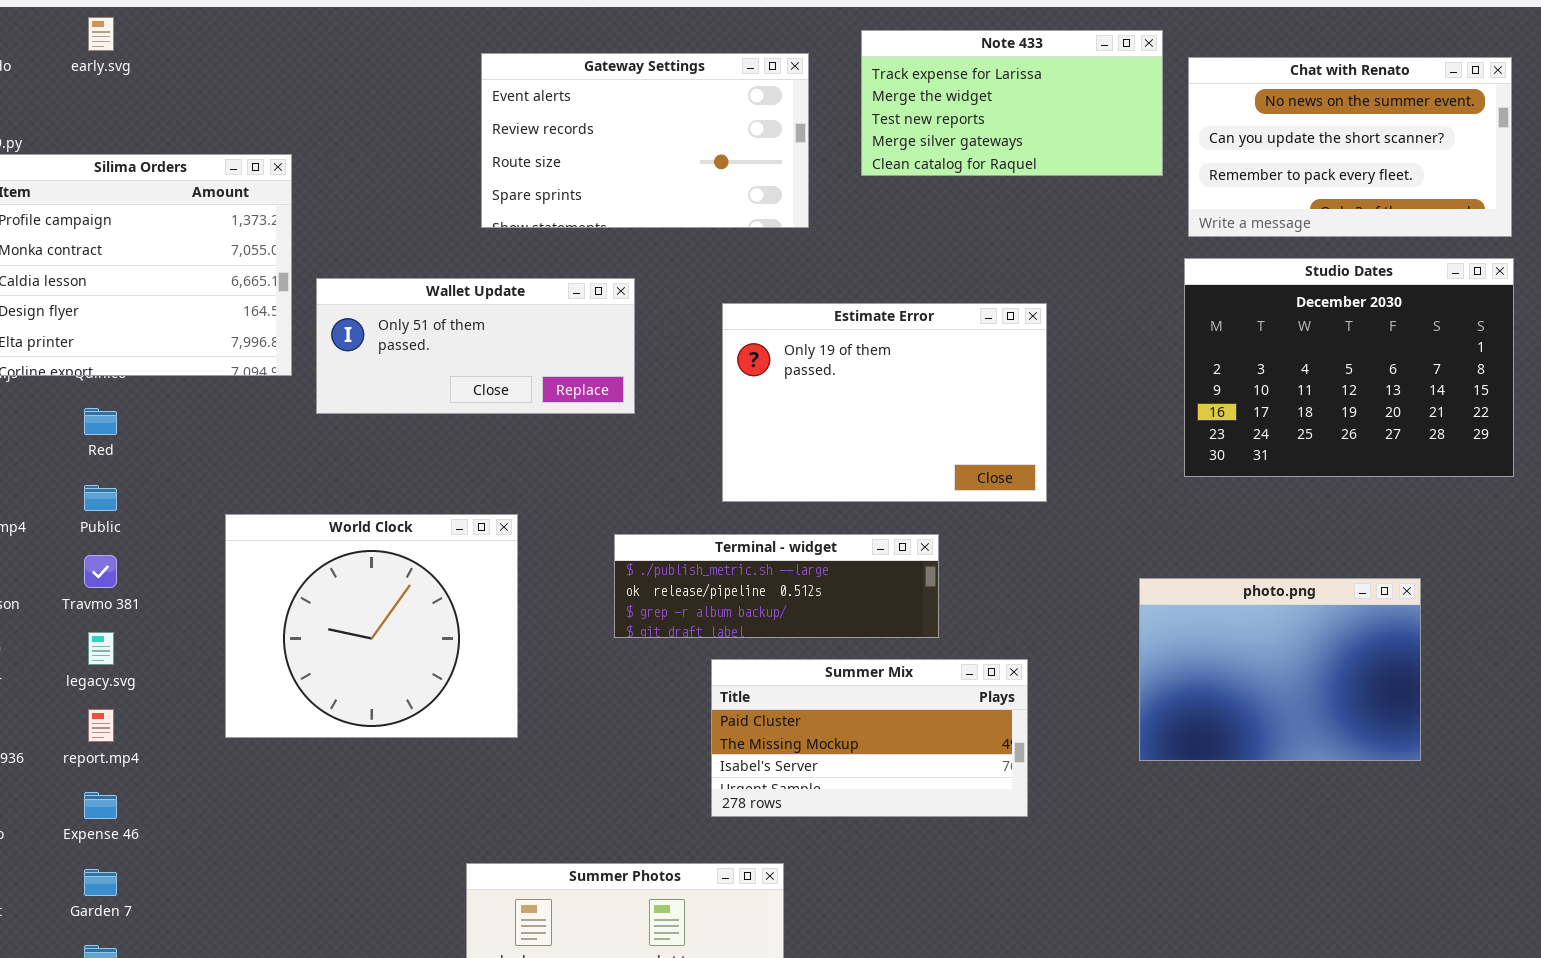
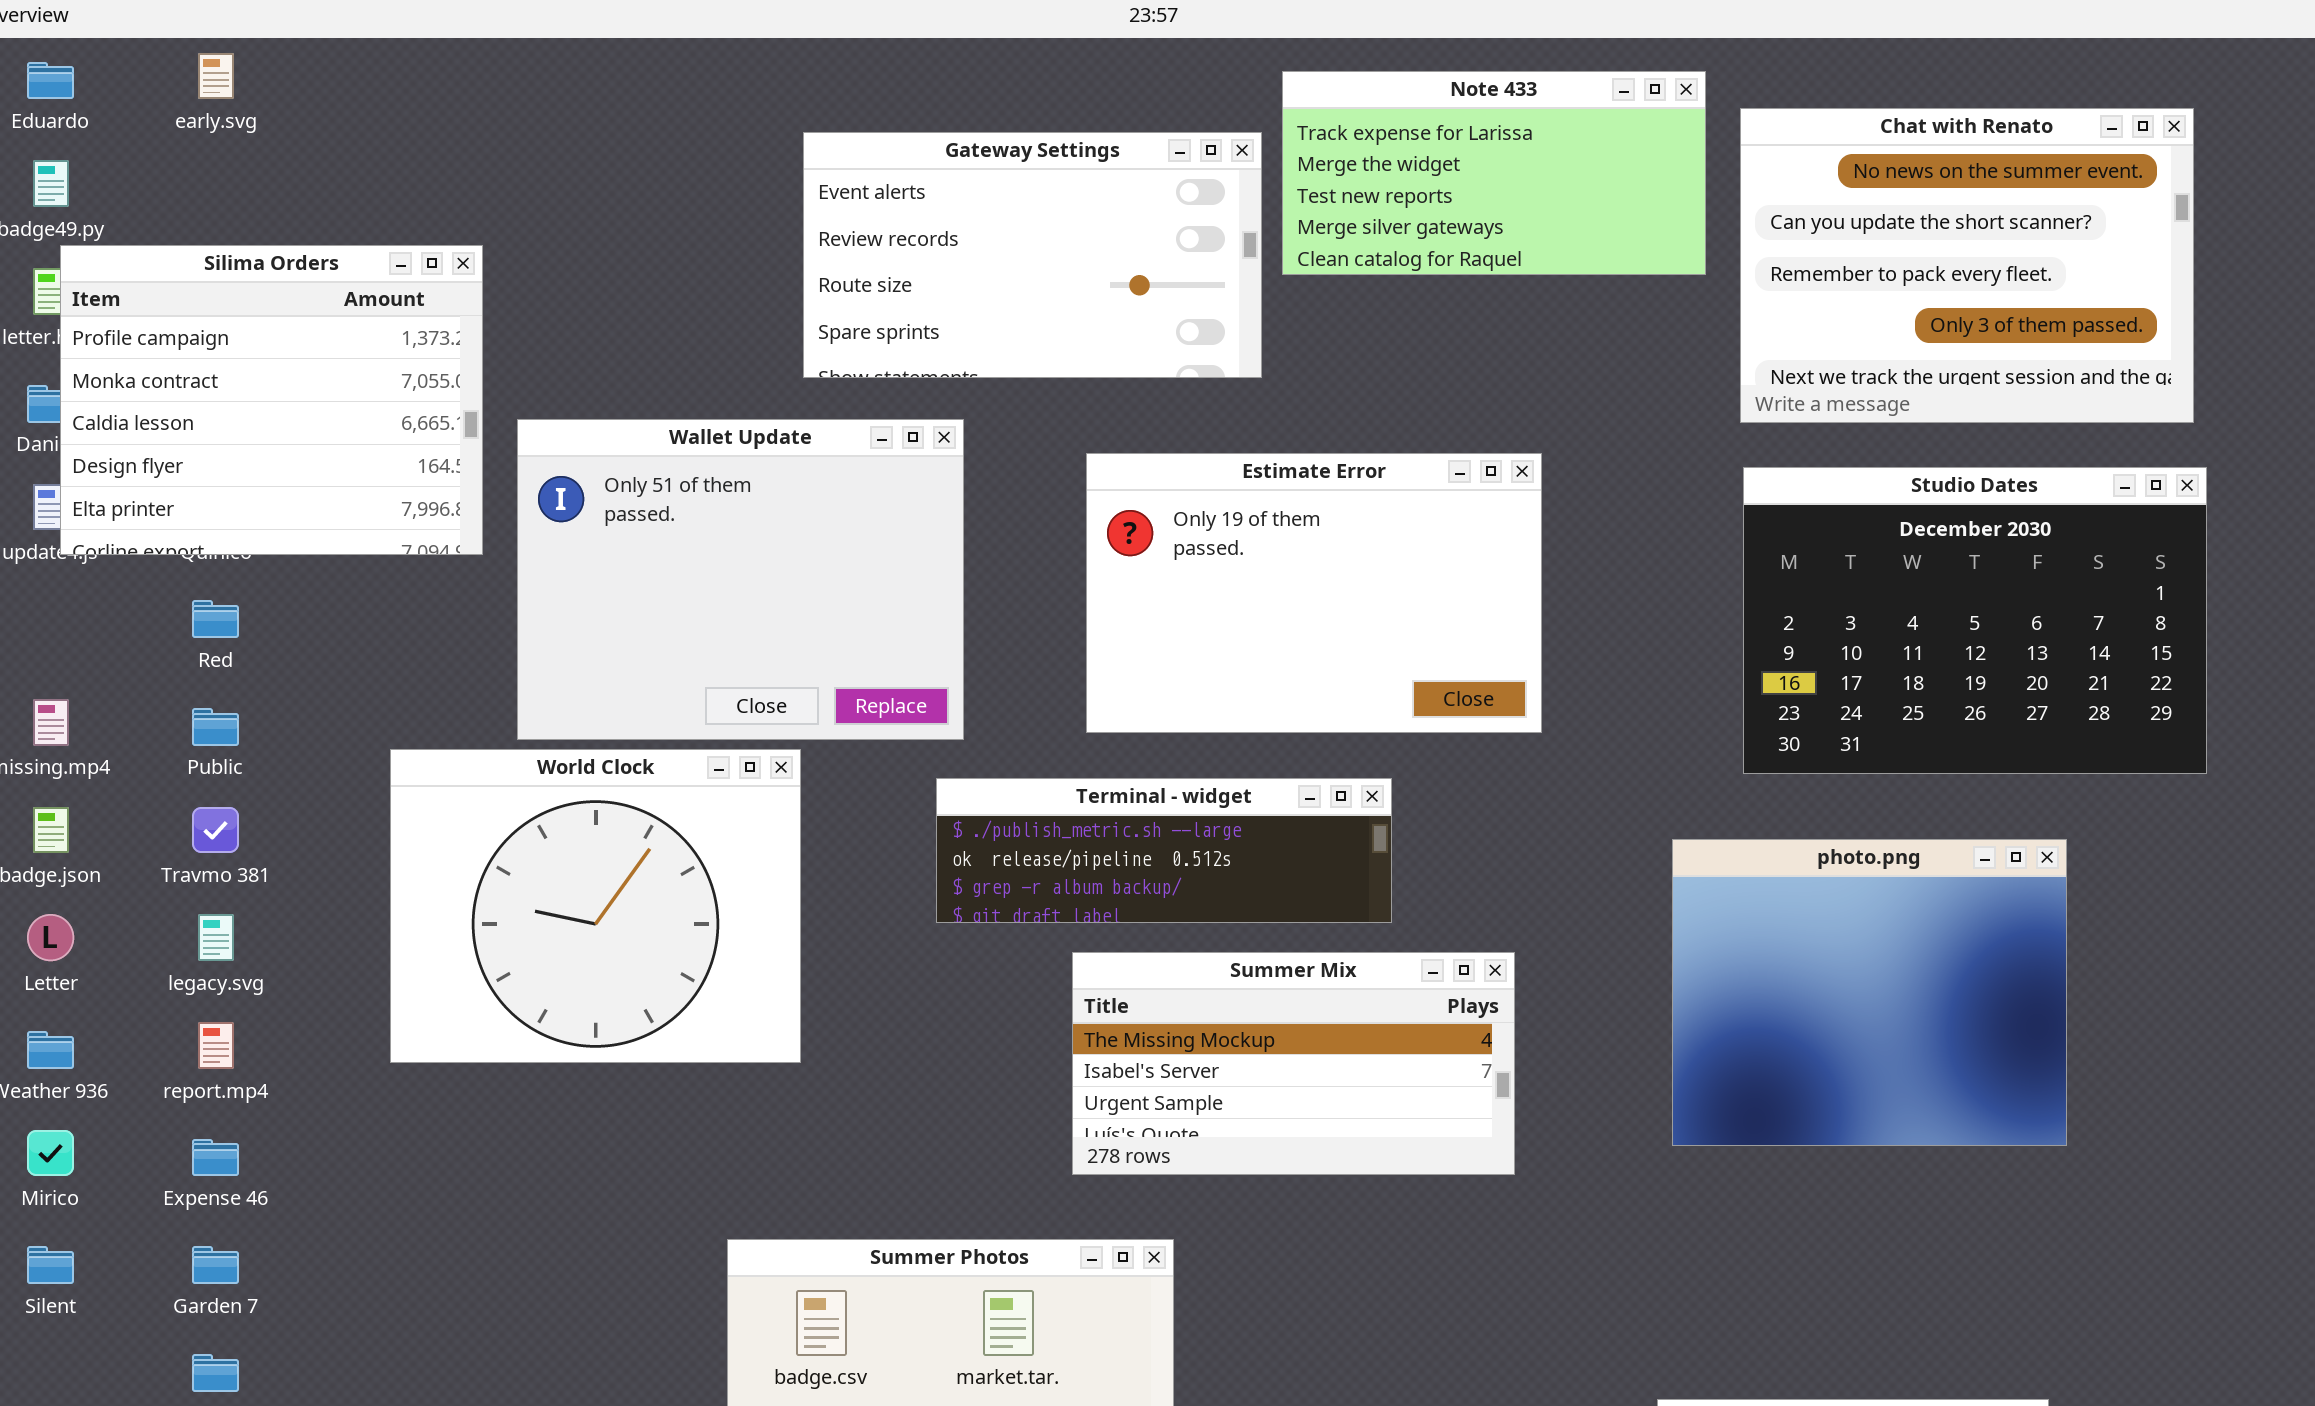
Gateway Settings: [481,53,809,228] -> [803,132,1262,378], moved
Chat with Renato: [1188,57,1512,237] -> [1740,108,2194,423], resized
Studio Dates: [1184,258,1514,477] -> [1743,467,2207,774], moved
Wallet Update: [316,278,635,414] -> [517,419,964,740], resized
photo.png: [1139,578,1421,761] -> [1672,839,2067,1146], resized
Summer Mix: [711,659,1028,817] -> [1072,952,1515,1175], scrolled down 1 row

